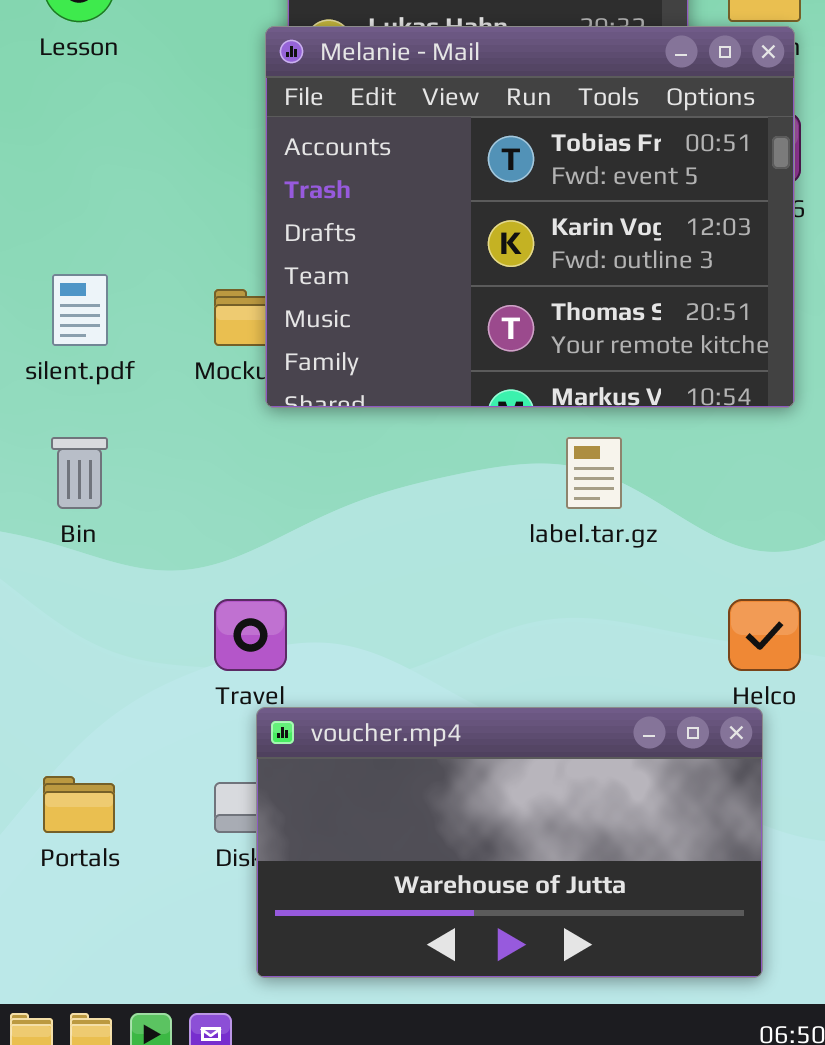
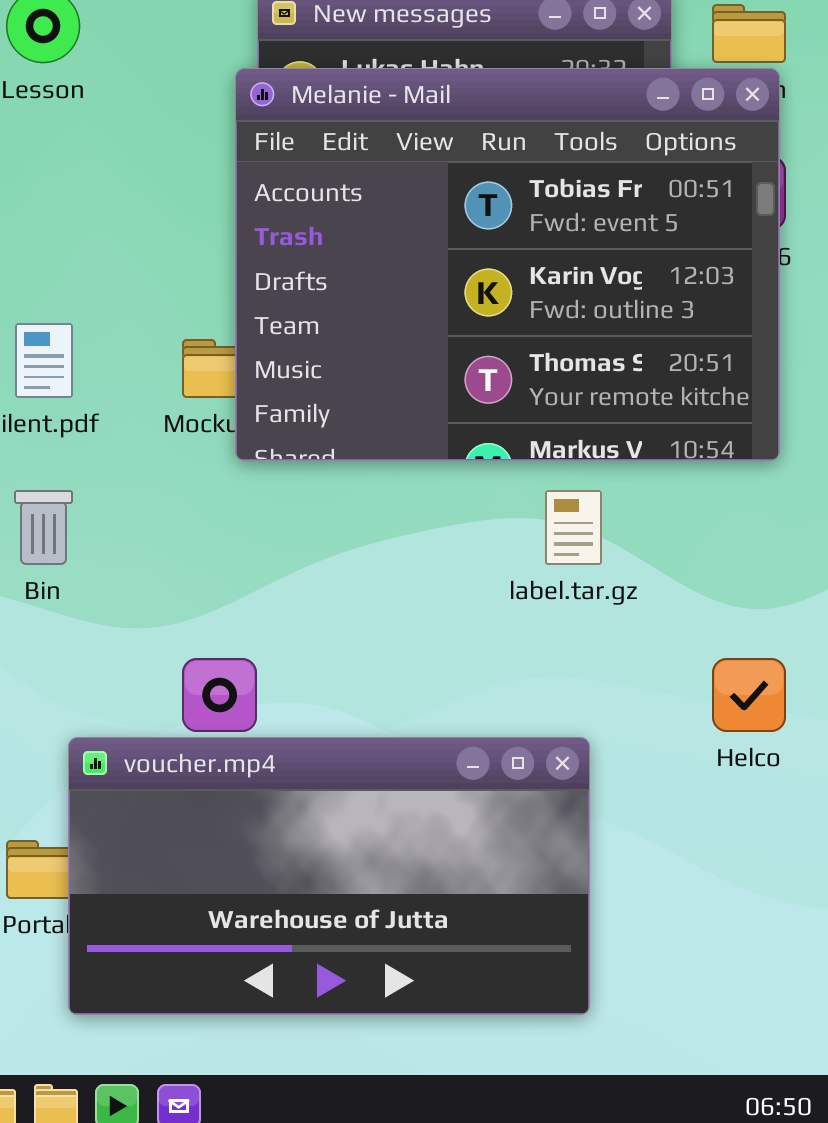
voucher.mp4: [256,707,763,978] -> [68,737,590,1015], moved

